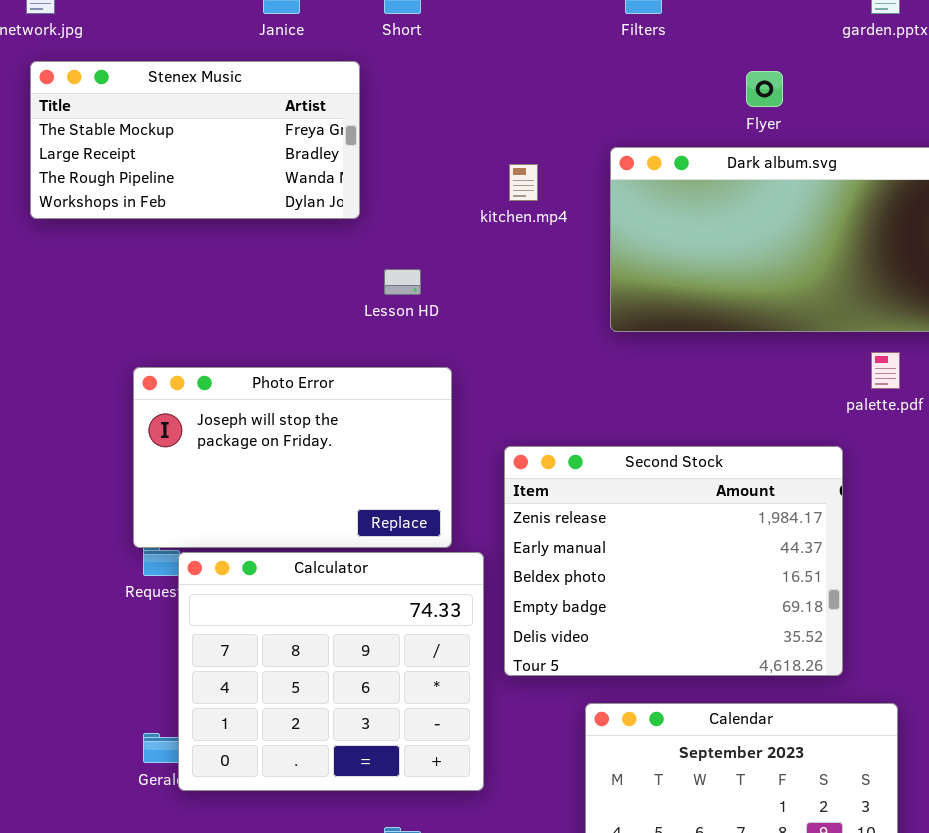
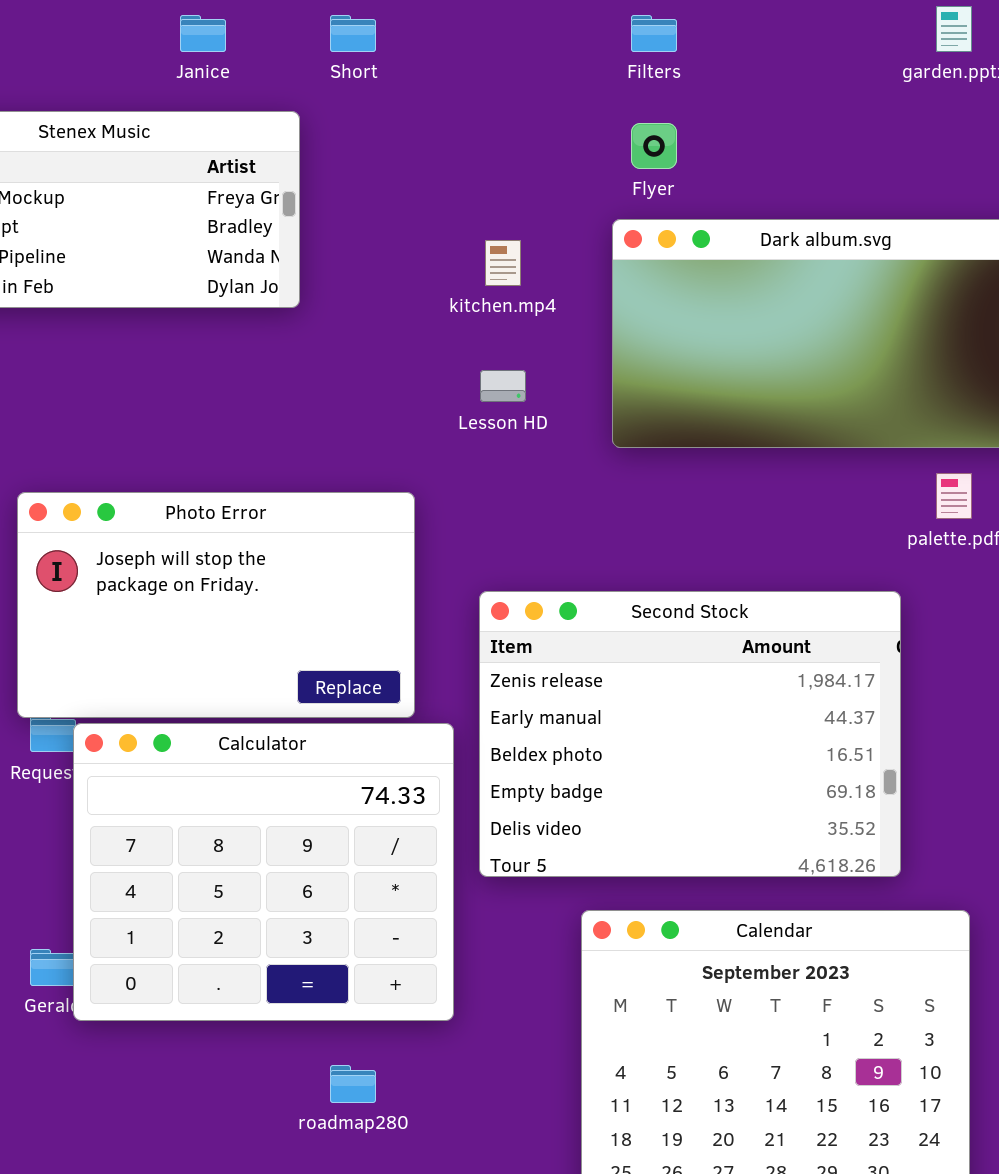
Flyer: [746,71,783,107] -> [631,123,677,169], moved
Lesson HD: [384,269,421,295] -> [480,370,526,402], moved

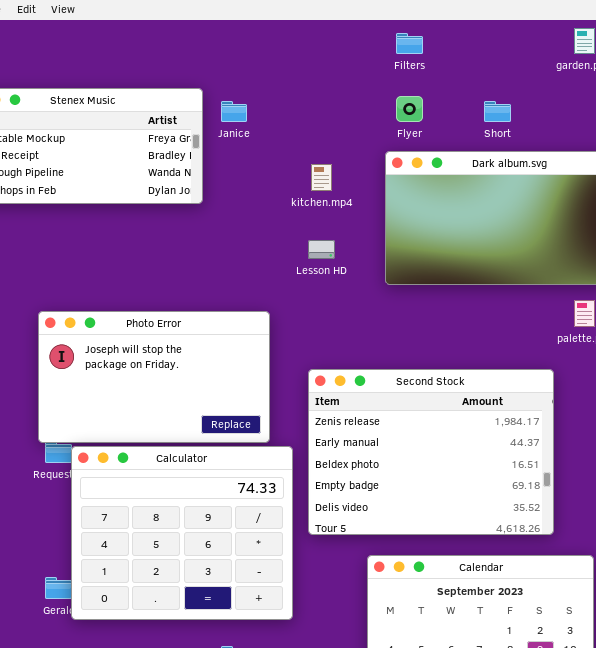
Janice: [180,15,226,52] -> [221,101,247,122], moved
Short: [330,15,376,52] -> [484,101,511,122], moved

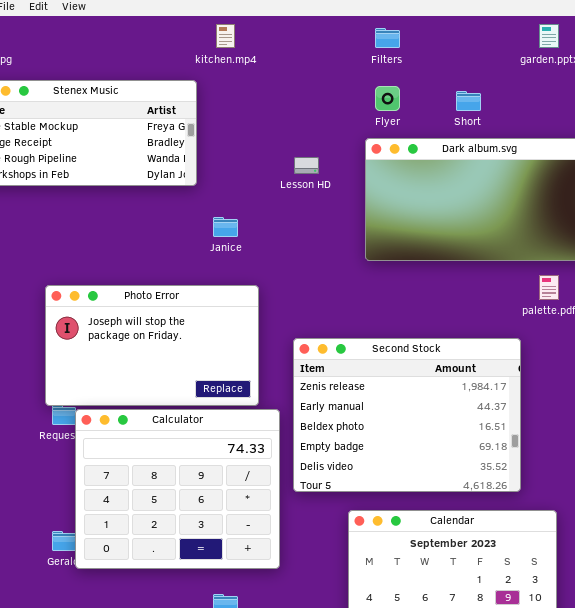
Janice: [221,101,247,122] -> [213,217,238,237], moved
kitchen.mp4: [311,164,332,191] -> [216,24,235,48], moved
Lesson HD: [308,240,335,259] -> [294,157,319,174], moved

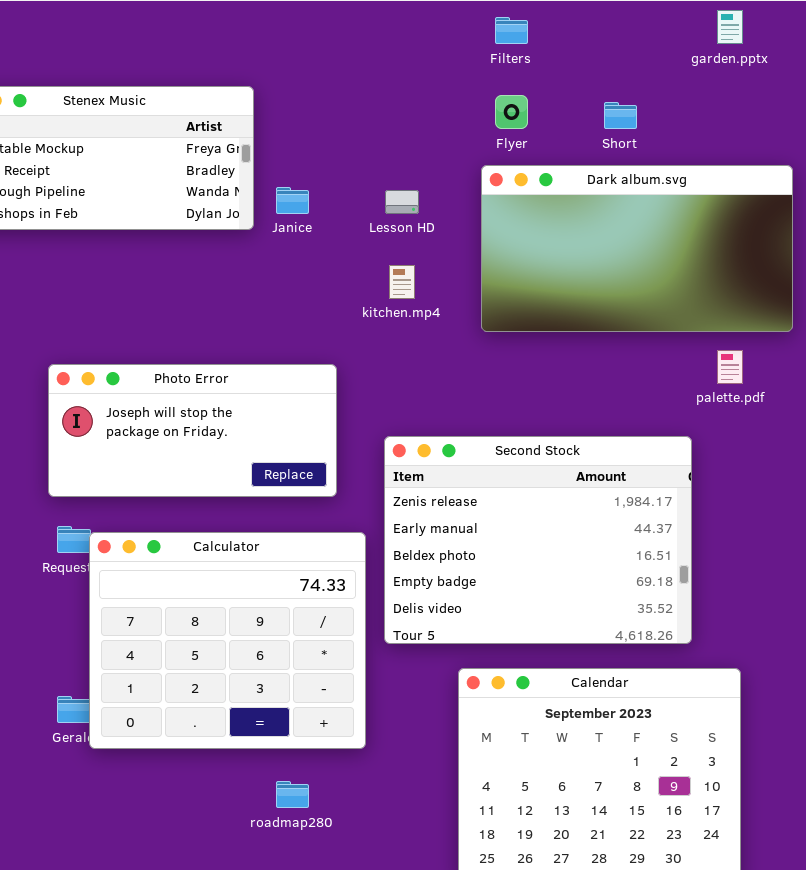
kitchen.mp4: [216,24,235,48] -> [389,265,415,299], moved
Janice: [213,217,238,237] -> [276,187,309,214], moved
Photo Error: [45,285,259,406] -> [48,364,337,497], resized

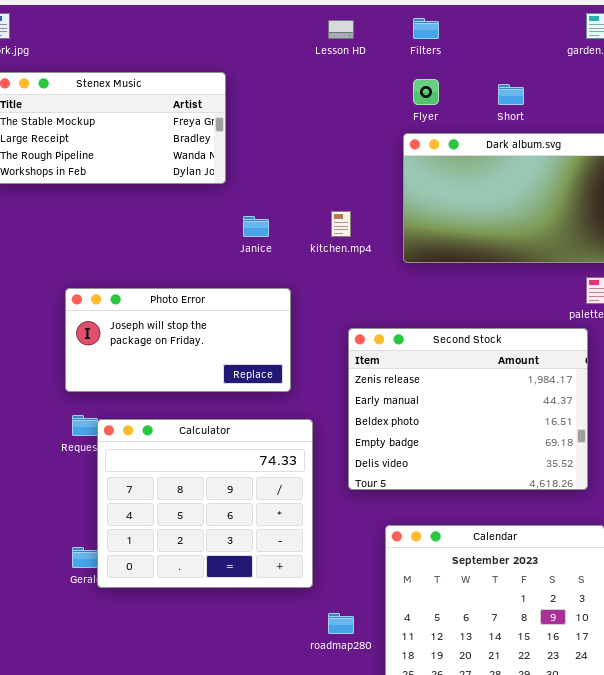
Janice: [276,187,309,214] -> [243,216,269,237], moved
Lesson HD: [385,190,419,214] -> [328,20,354,39], moved
Second Stock: [384,436,692,644] -> [348,328,588,490], moved
roadmap280: [276,781,309,808] -> [328,613,354,634], moved

